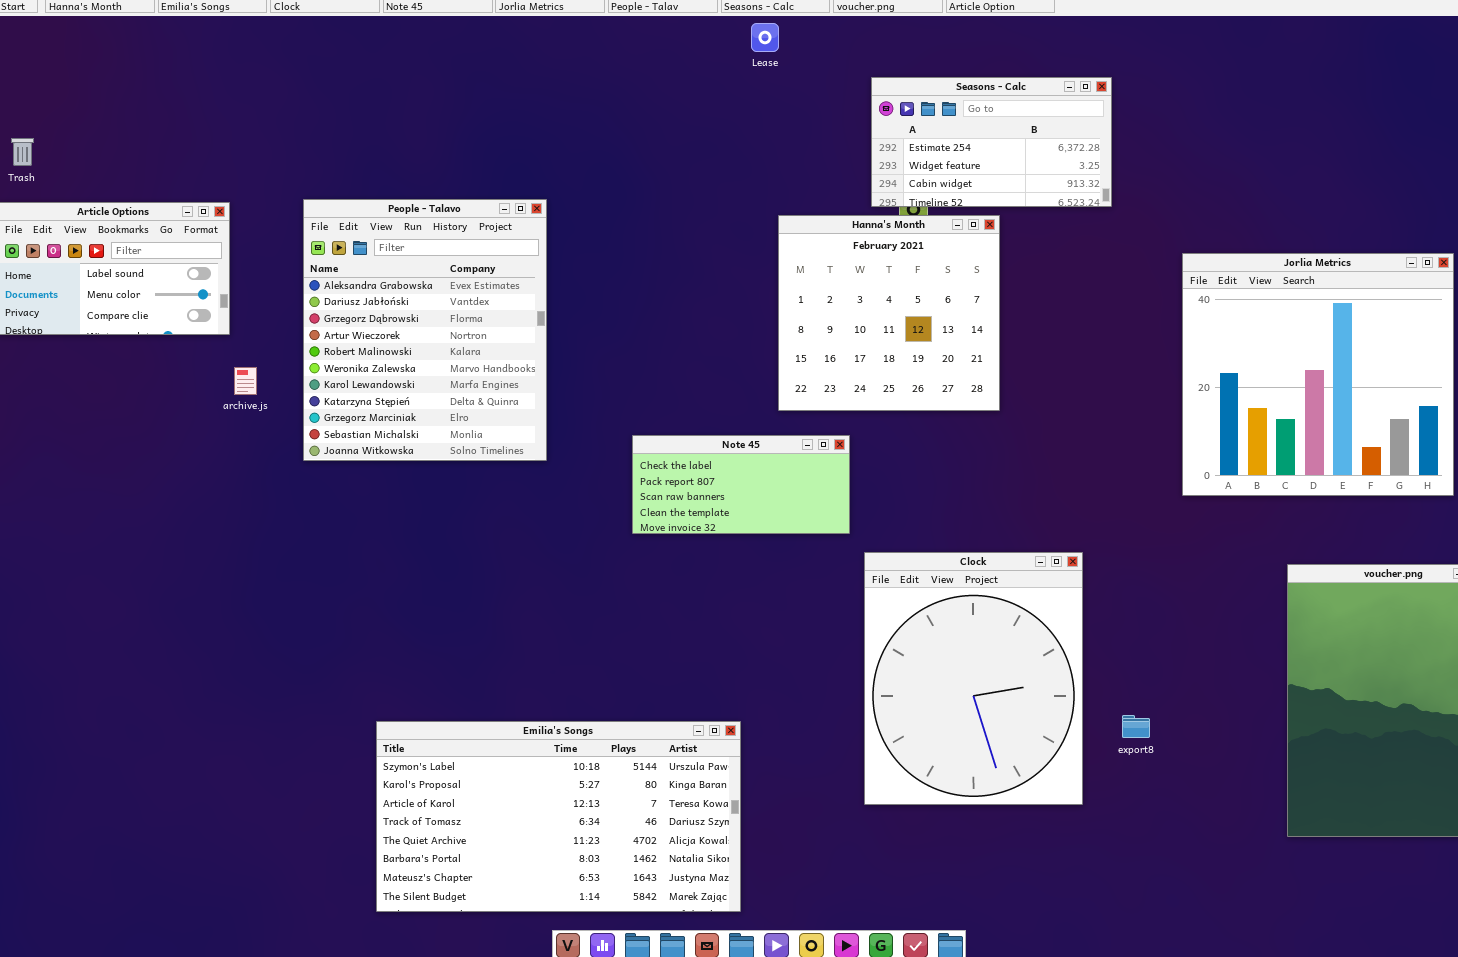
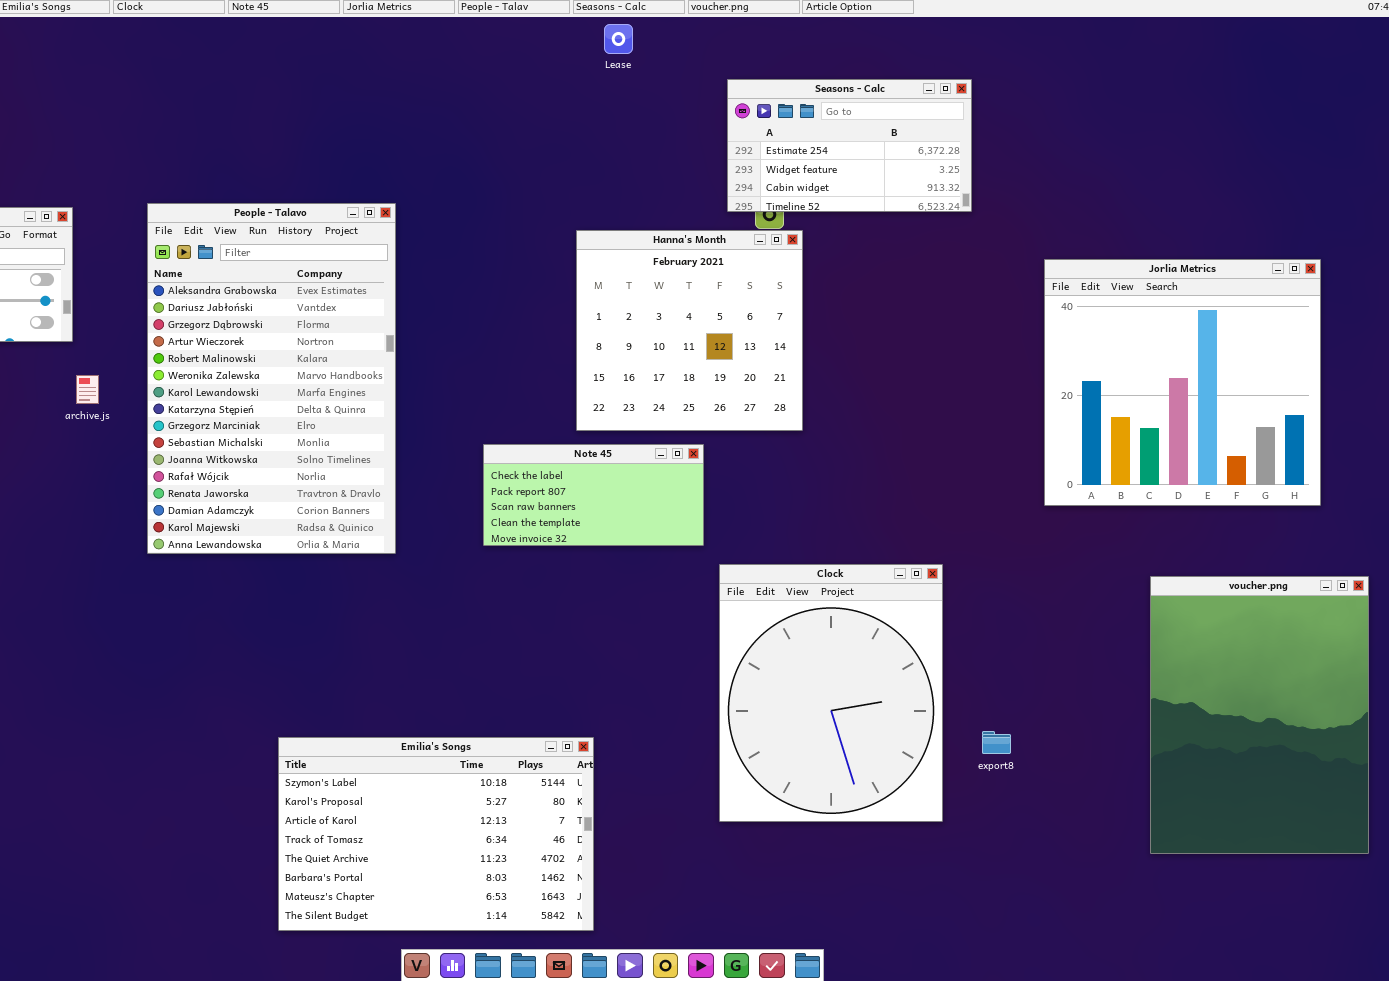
People - Talavo: [303,199,547,461] -> [147,203,396,554], resized
Hanna's Month: [778,215,1000,411] -> [576,230,803,431], moved
Emilia's Songs: [376,721,741,912] -> [278,737,594,931], resized

